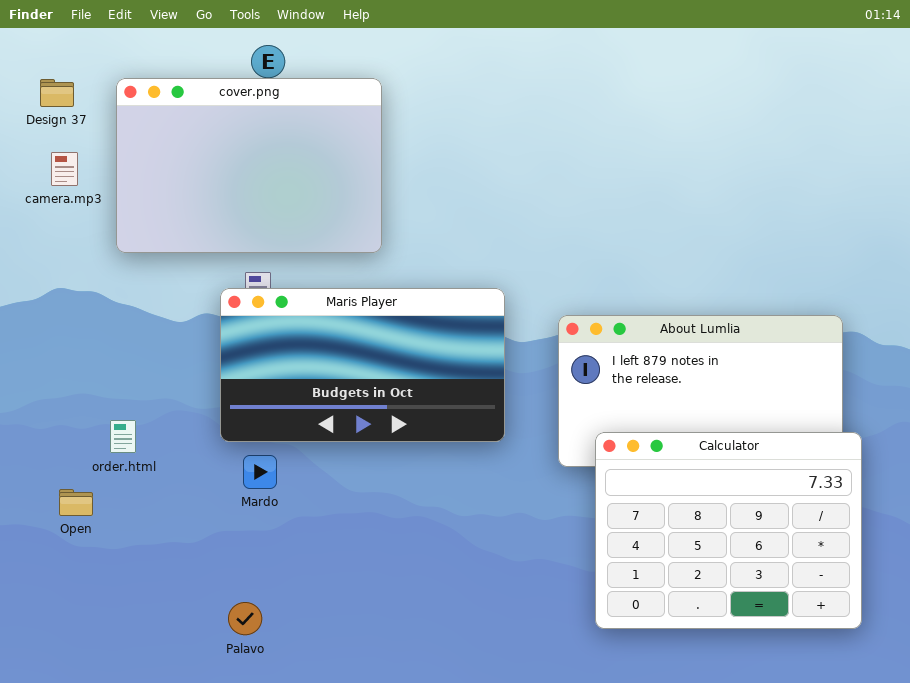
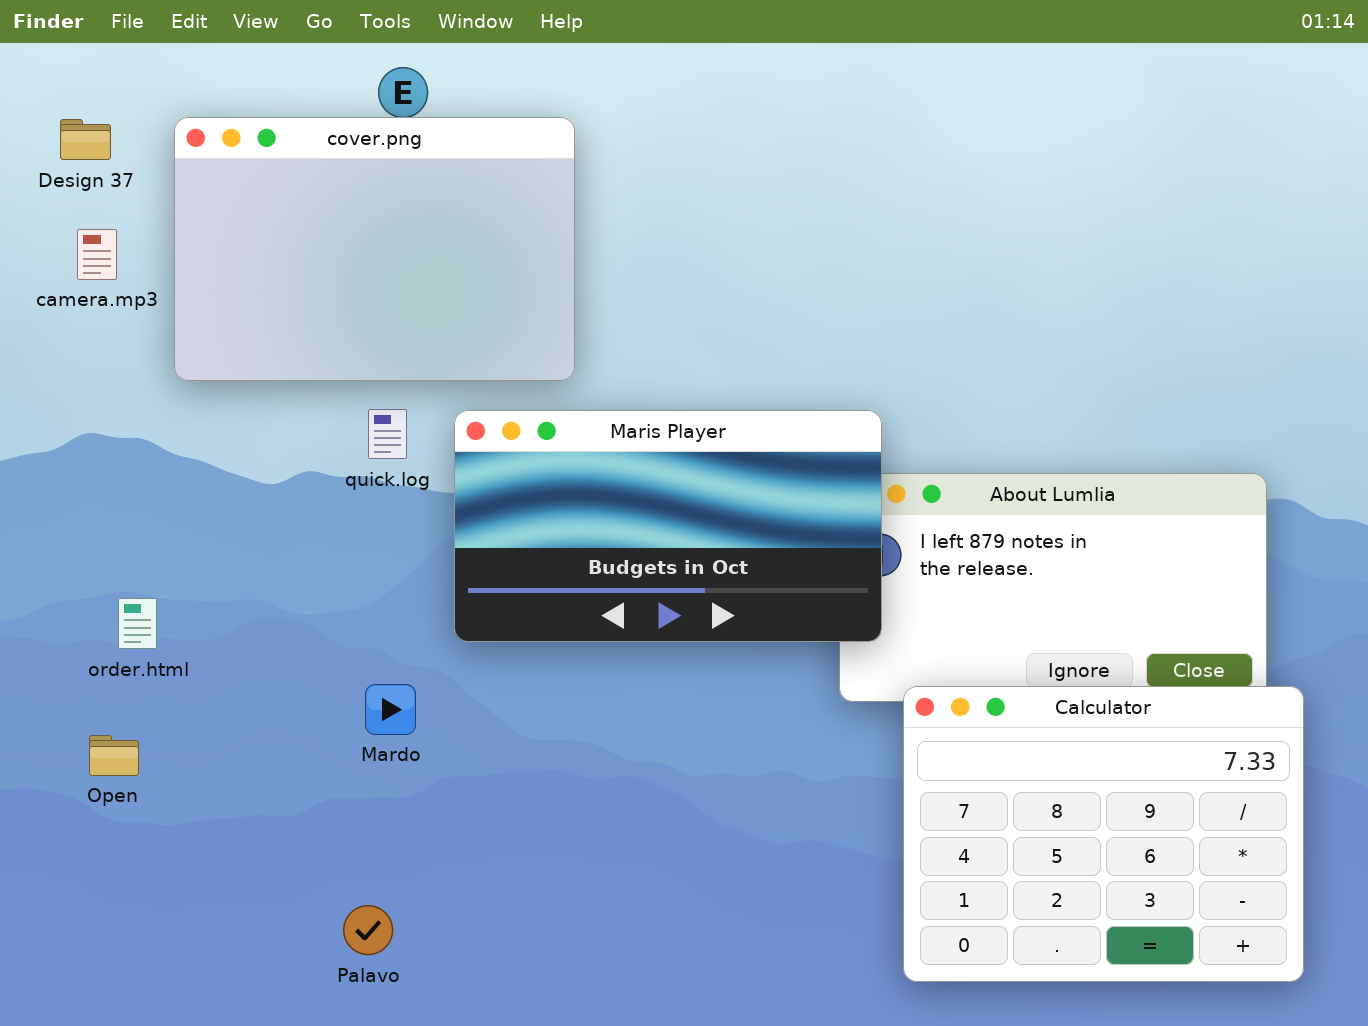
Maris Player: [220,288,505,442] -> [454,410,882,642], moved
order.html: [110,420,136,453] -> [118,598,157,649], moved
Calculator: [595,432,862,629] -> [903,686,1304,982], moved

